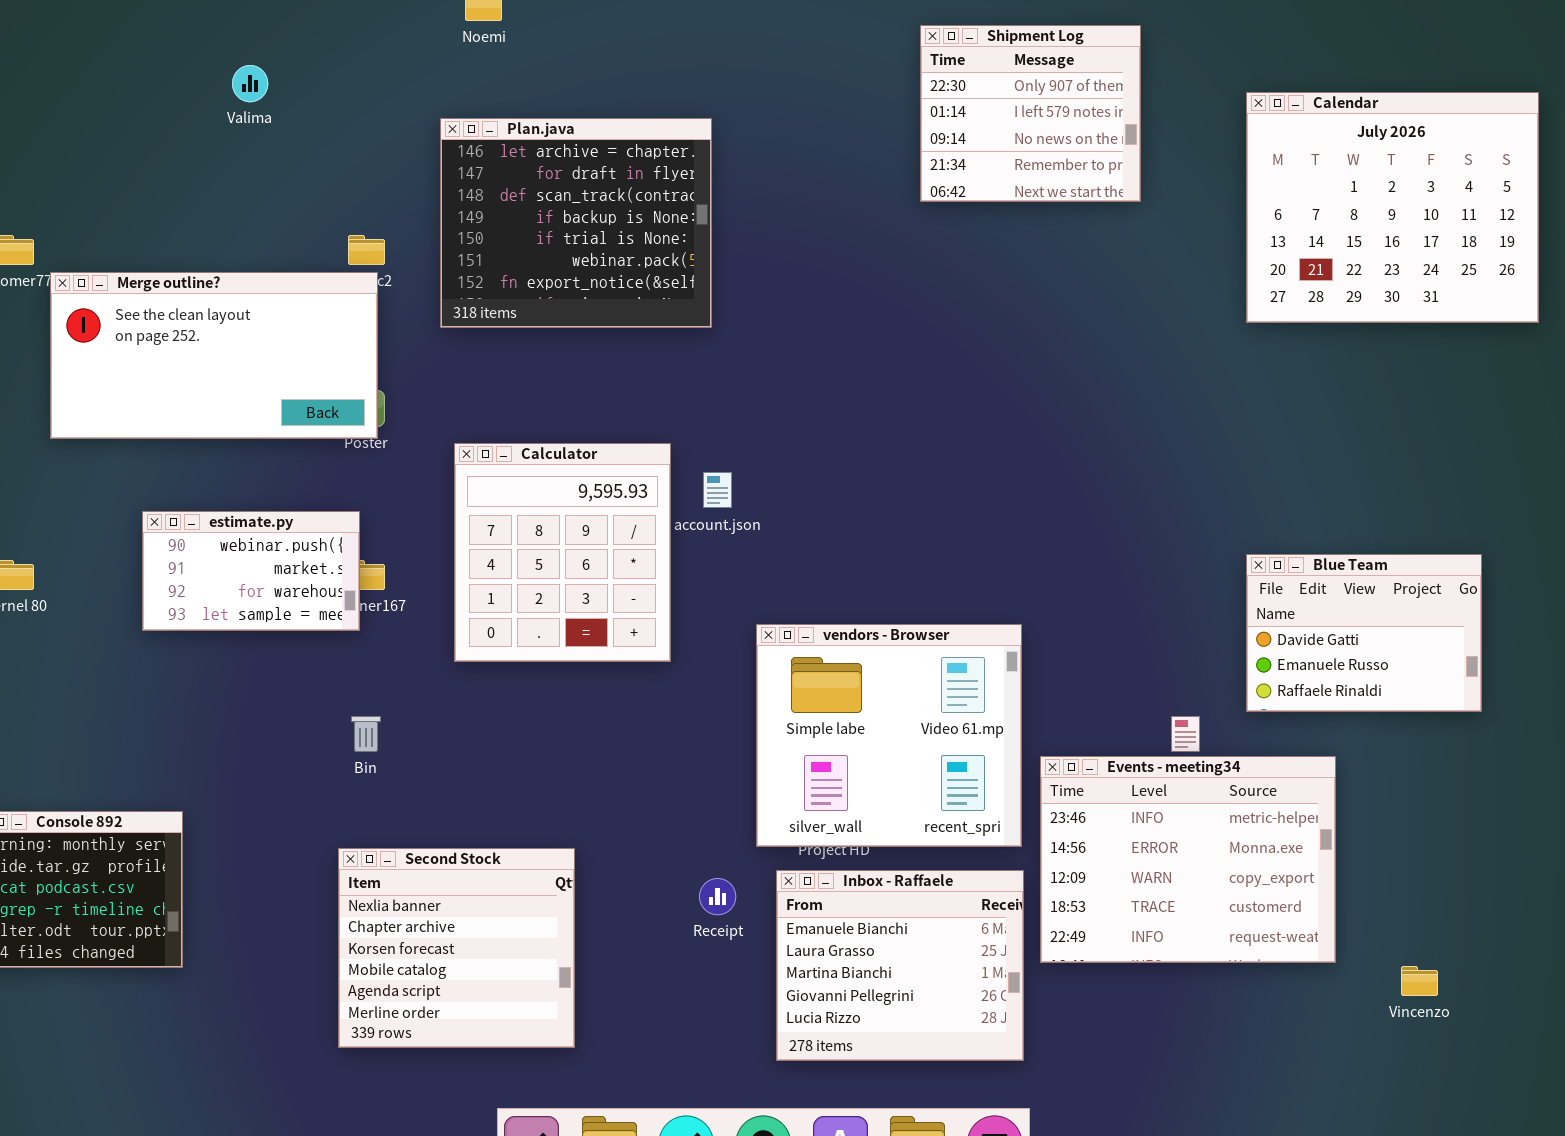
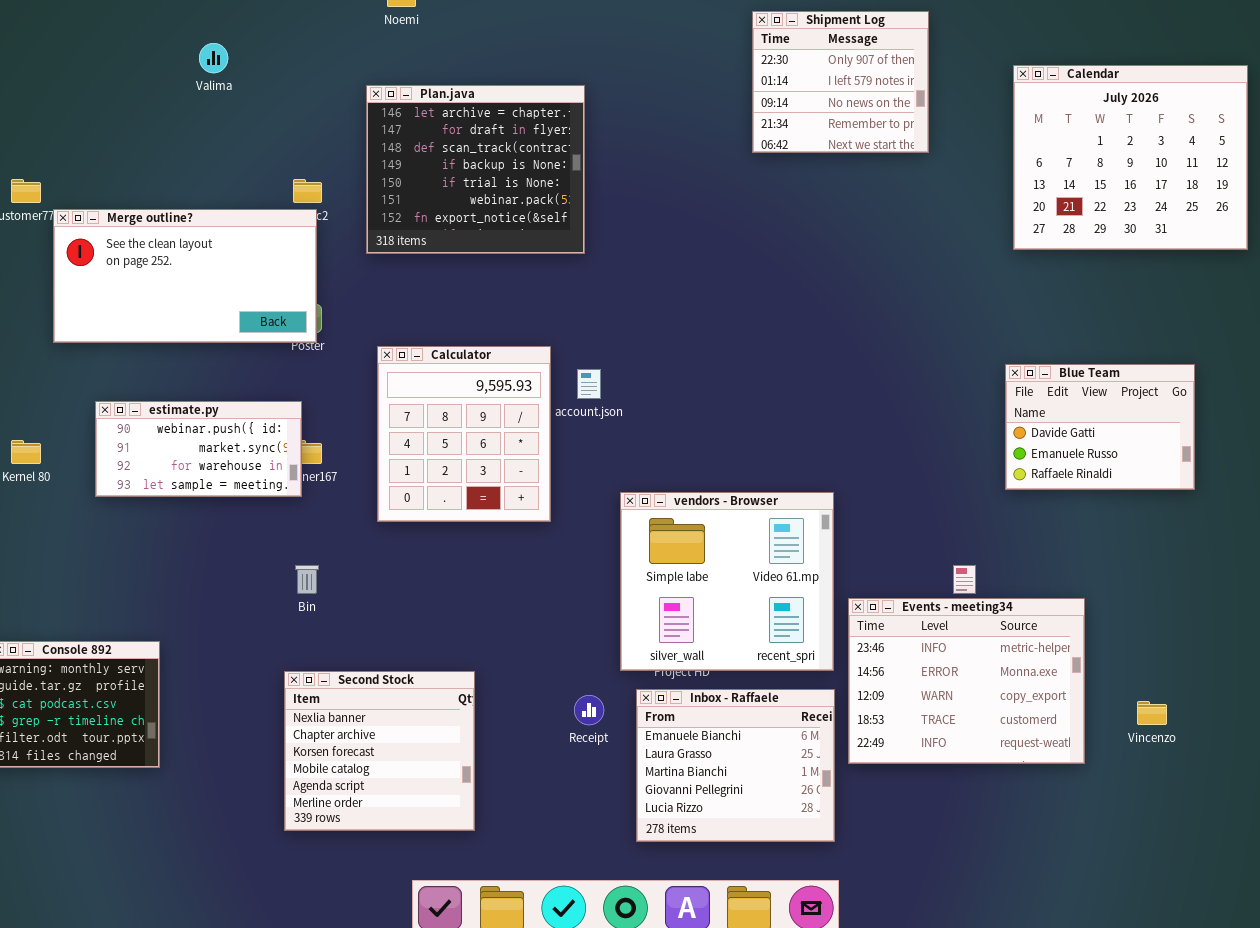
estimate.py: [142,511,360,631] -> [95,401,302,497], resized
Blue Team: [1246,554,1482,712] -> [1005,364,1195,490], moved
Vincenzo: [1401,966,1438,996] -> [1137,701,1167,725], moved

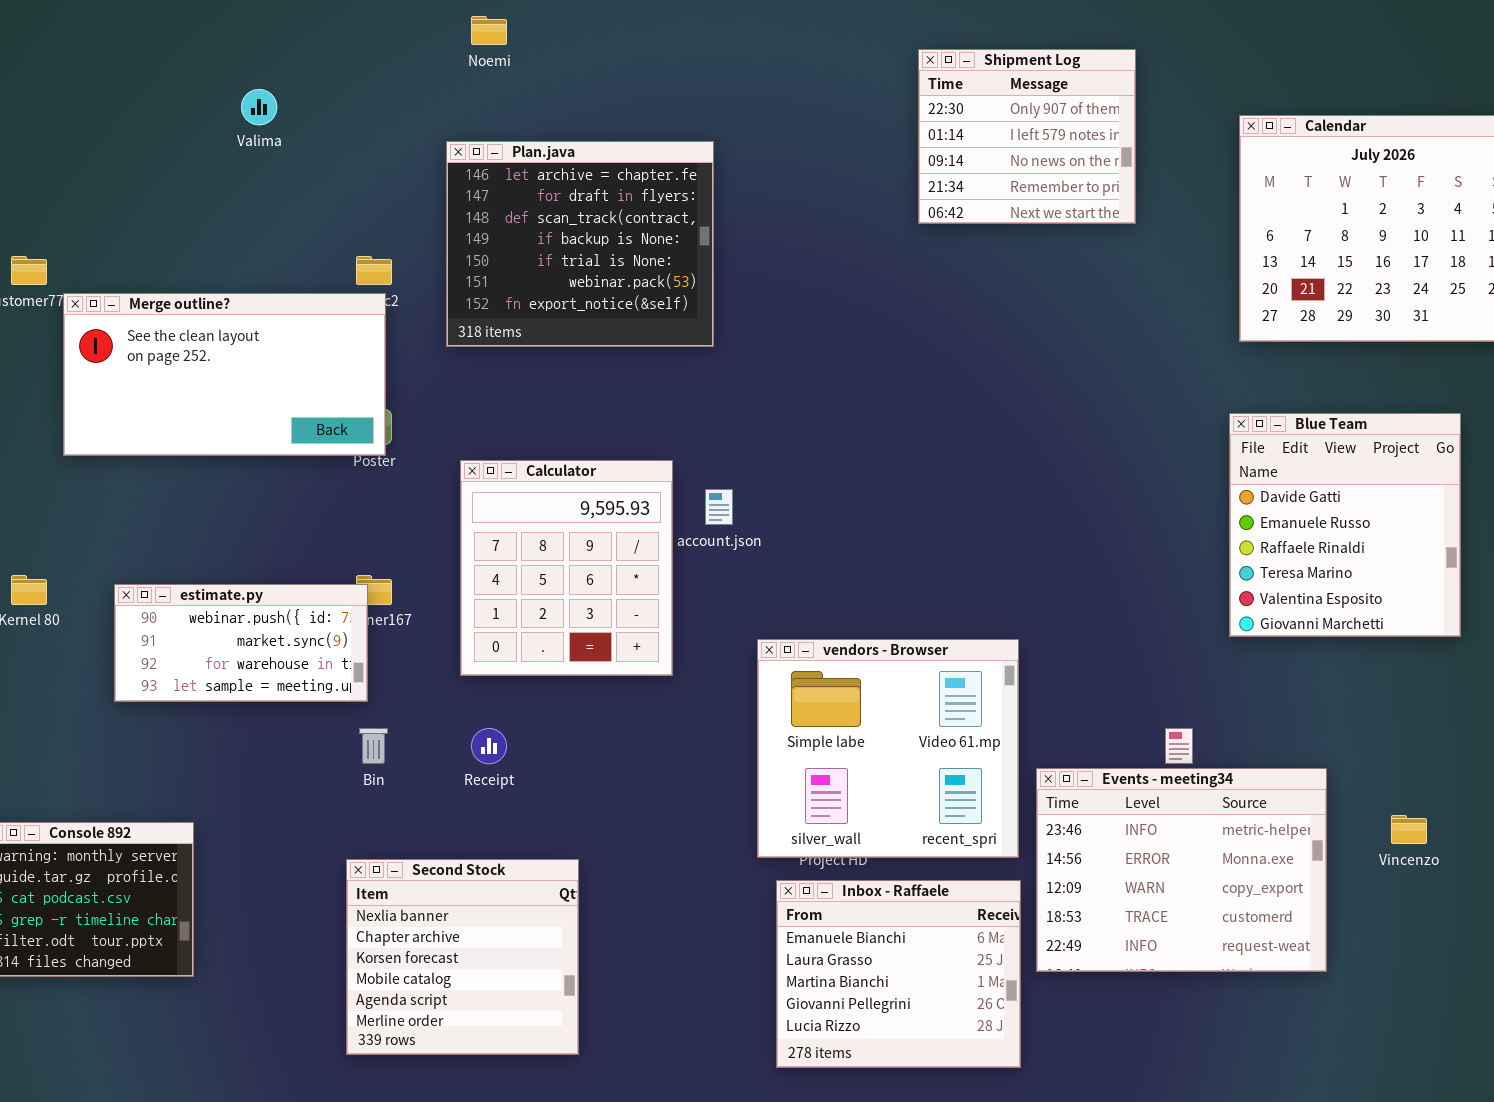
Blue Team: [1005,364,1195,490] -> [1229,413,1461,637], resized
estimate.py: [95,401,302,497] -> [114,584,368,702], moved
Receipt: [574,695,604,725] -> [471,728,507,764], moved
Vincenzo: [1137,701,1167,725] -> [1391,815,1427,844], moved

